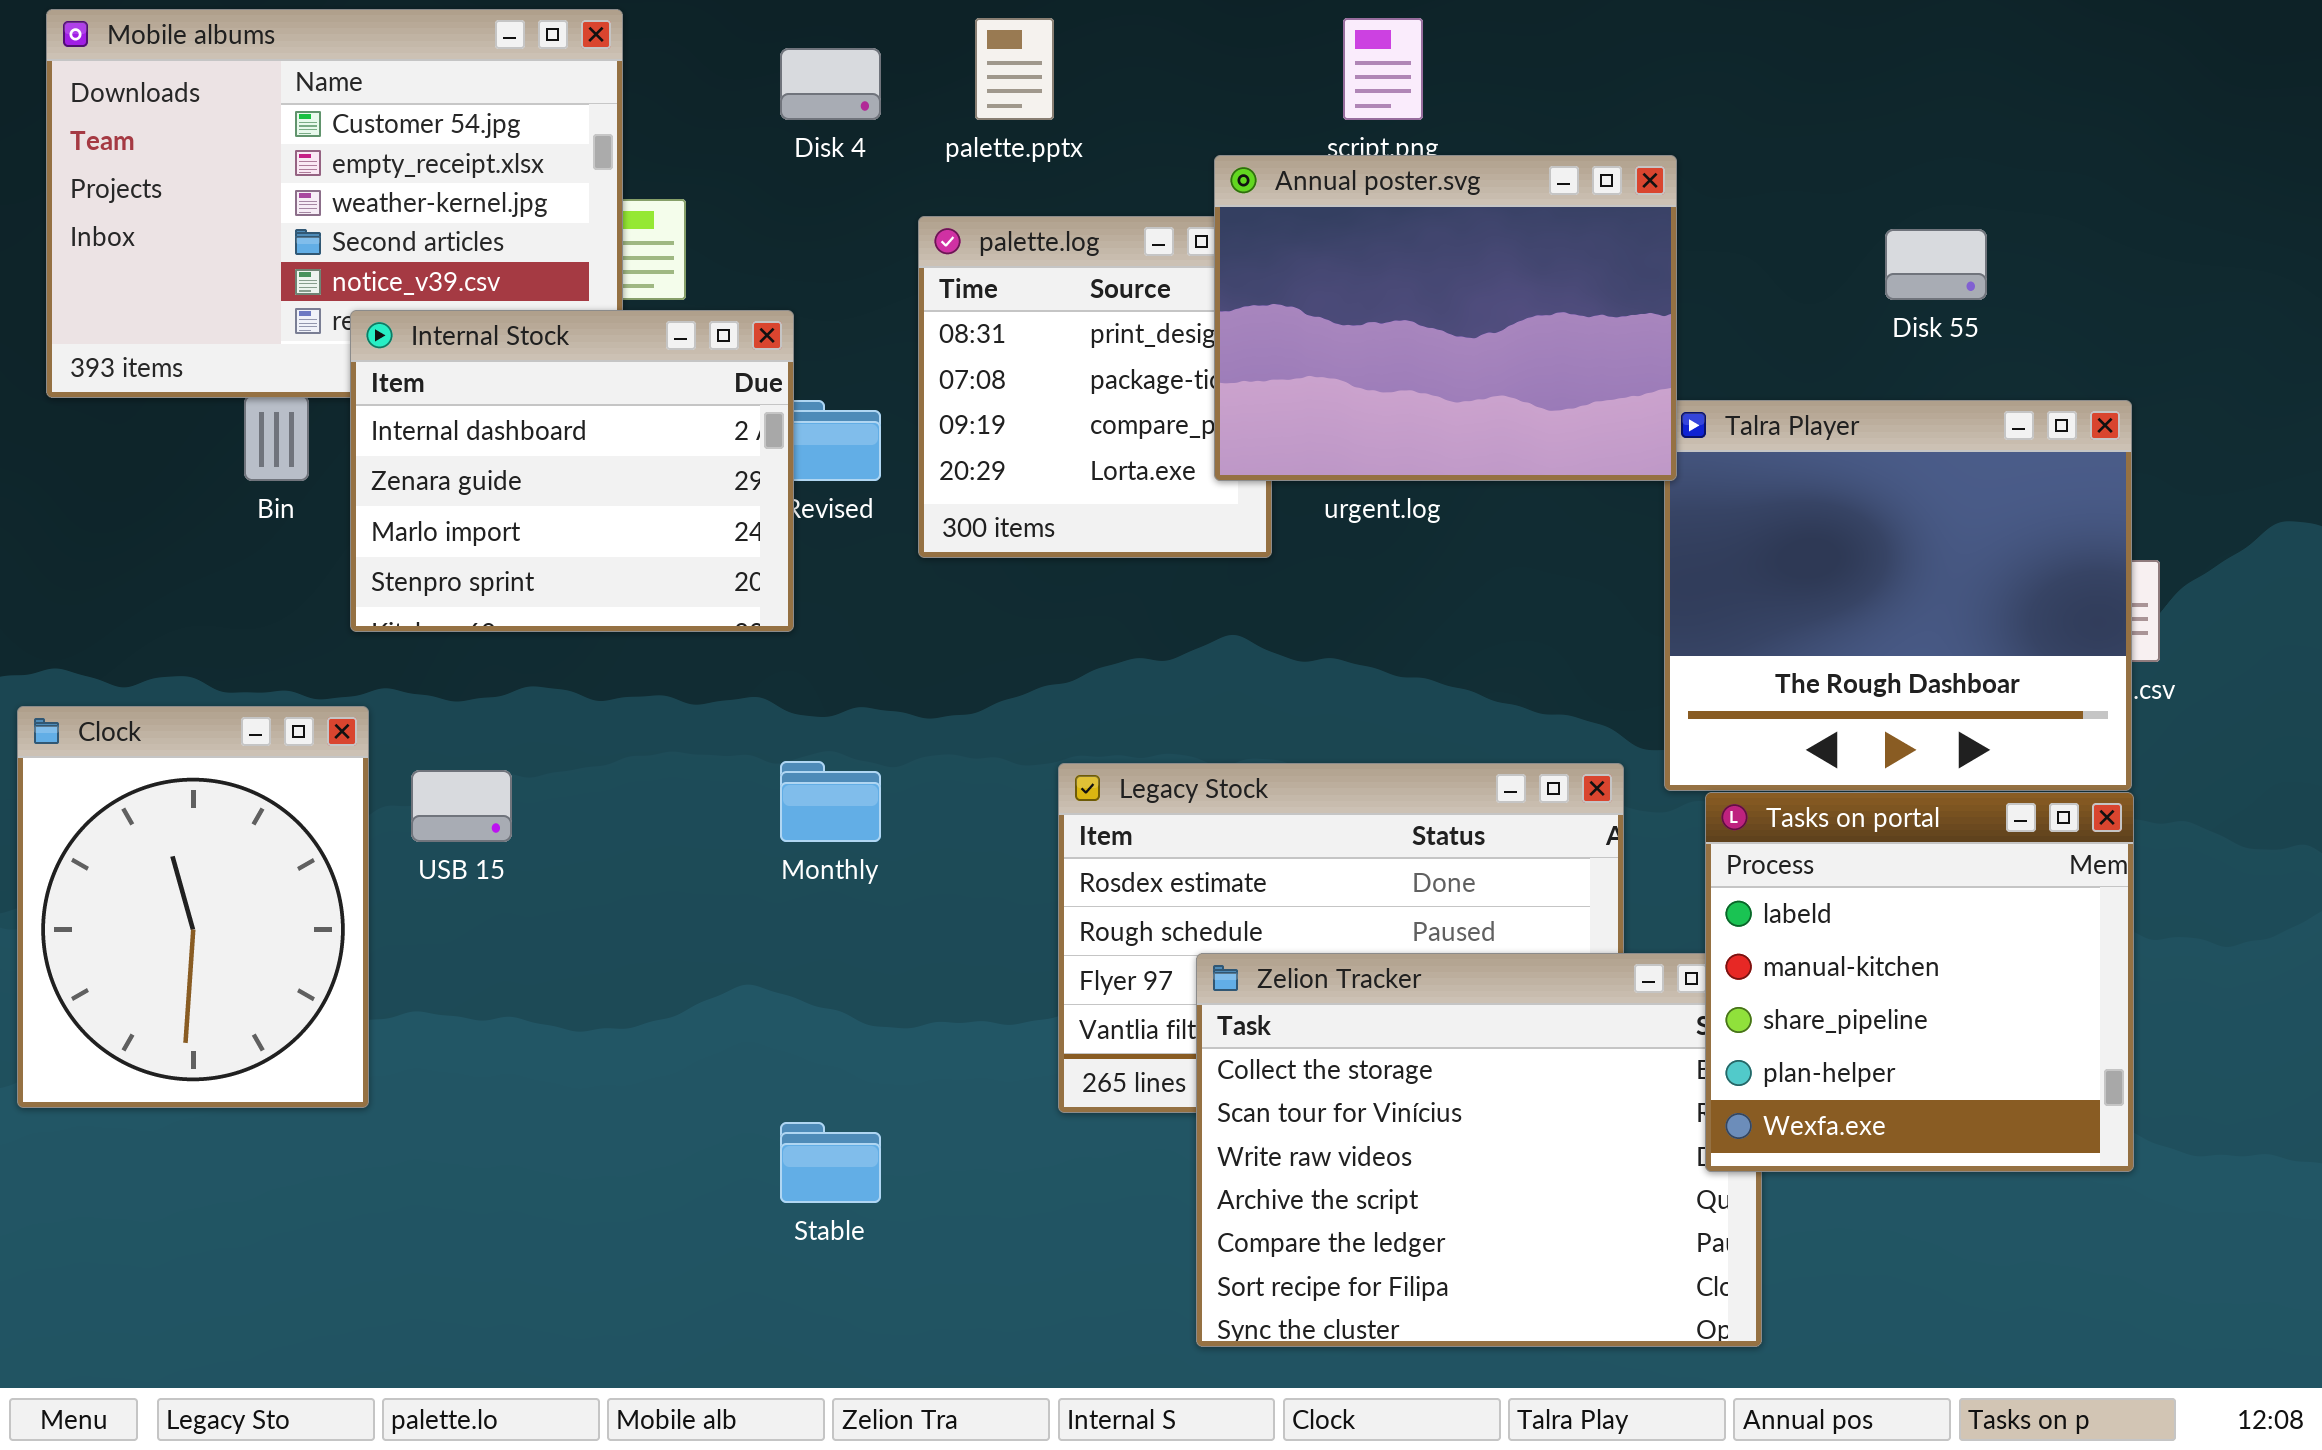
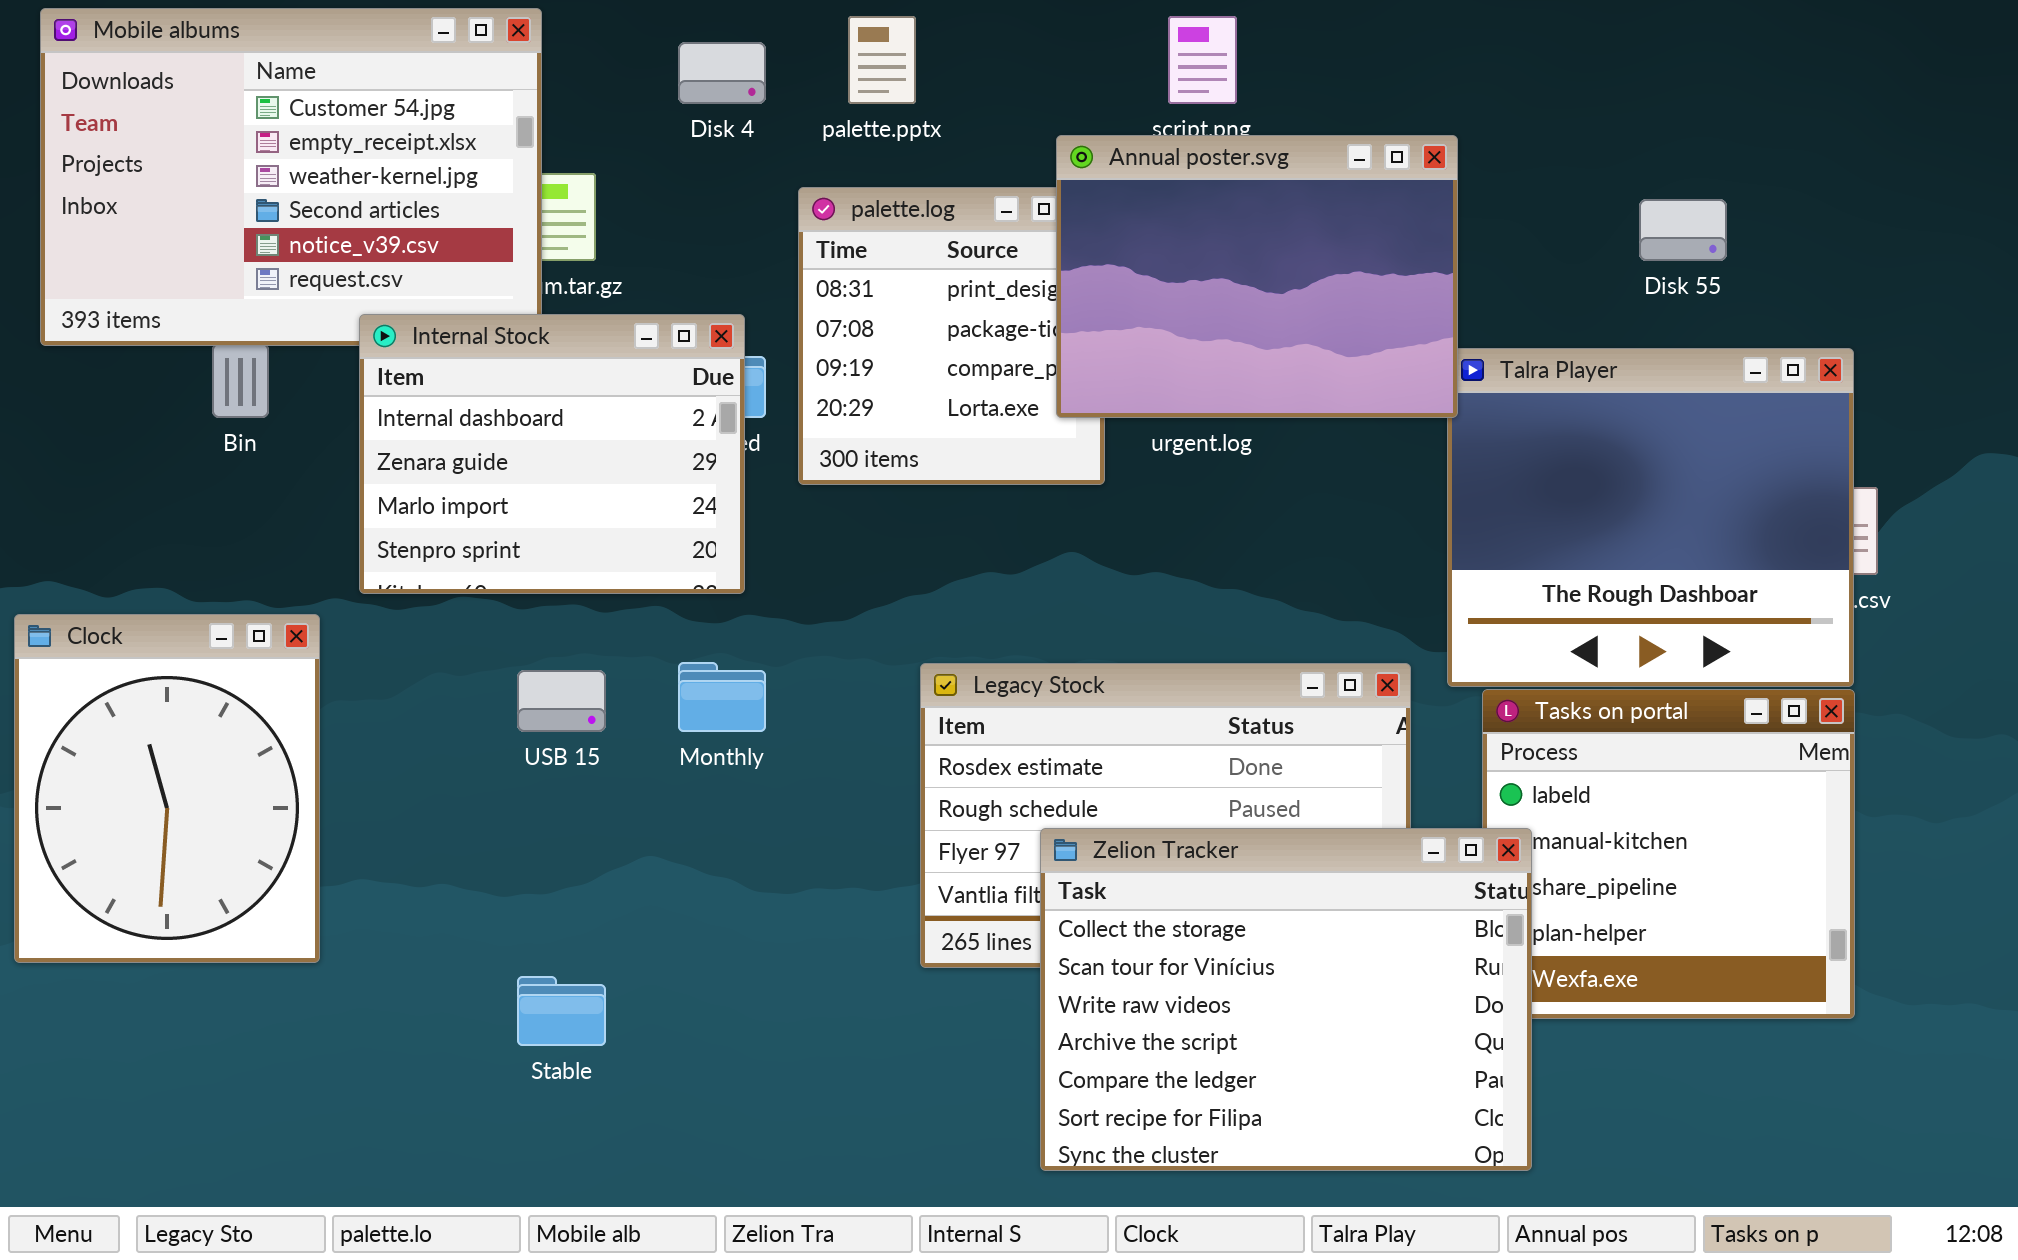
Internal Stock: [350,310,794,632] -> [359,314,745,594], moved
USB 15: [411,770,512,842] -> [517,670,606,732], moved
Zelion Tracker: [1196,953,1762,1347] -> [1040,828,1532,1171], raised
Stable: [780,1122,881,1203] -> [517,976,606,1046], moved

